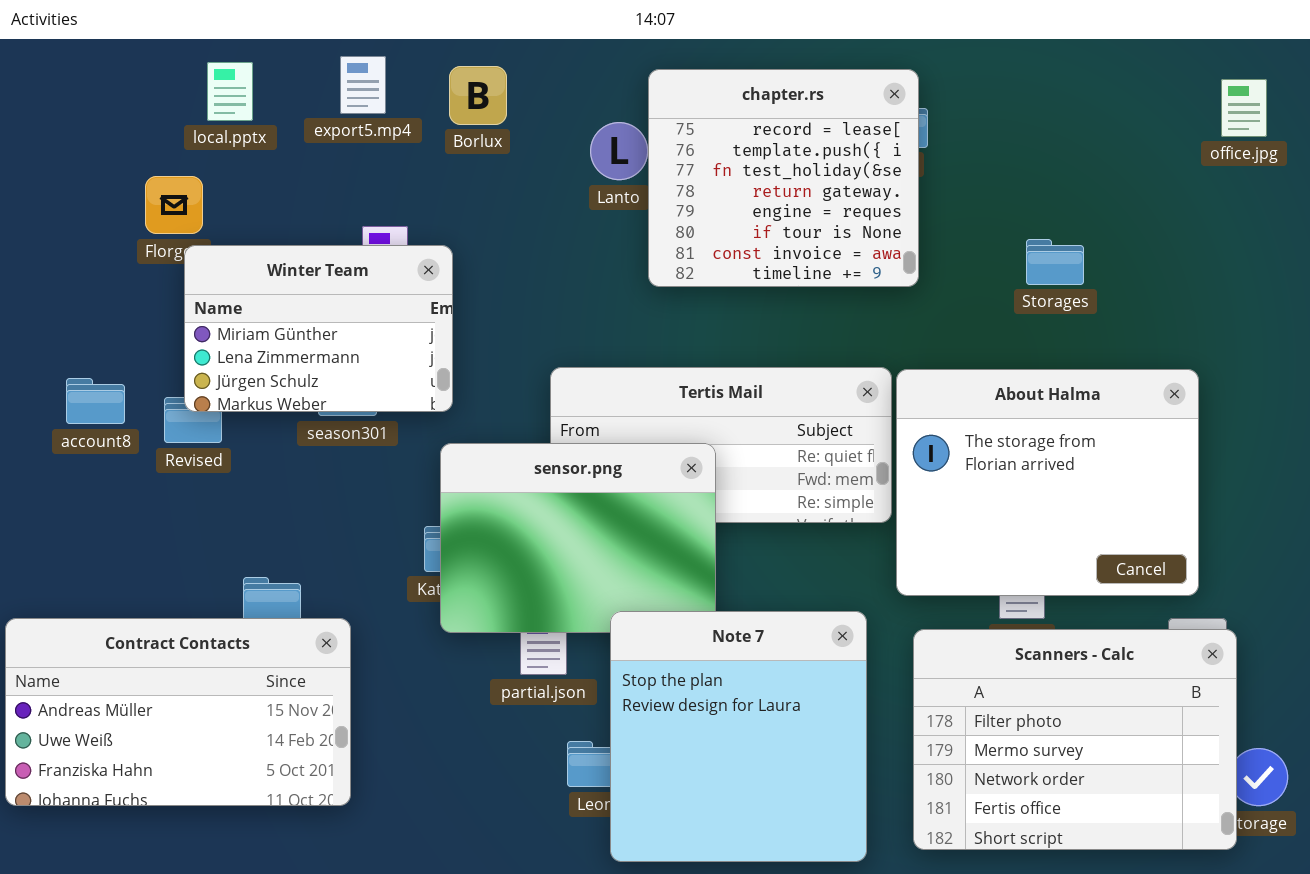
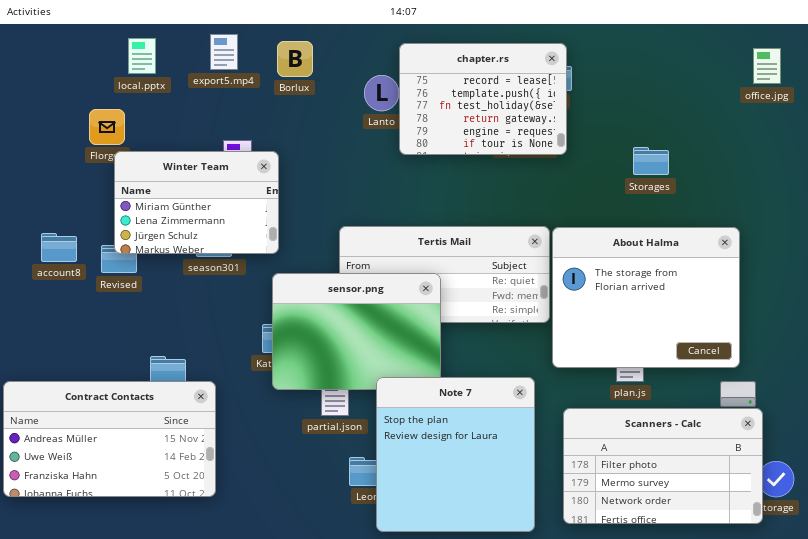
chapter.rs: [648,69,919,287] -> [399,43,567,155], resized
Scanners - Calc: [913,629,1237,850] -> [563,408,763,524], resized

